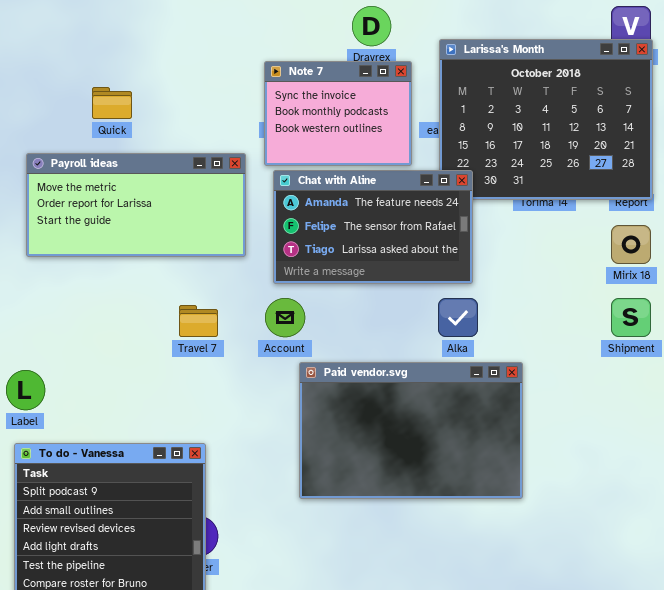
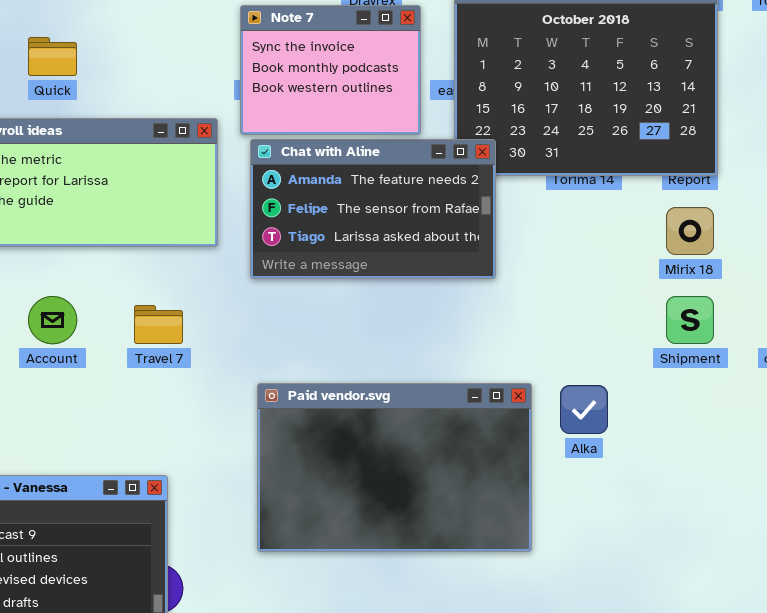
Account: [265,298,305,337] -> [28,296,77,344], moved
Alka: [438,298,478,337] -> [560,385,608,434], moved
Paid vendor.svg: [299,362,523,499] -> [257,383,532,552], moved

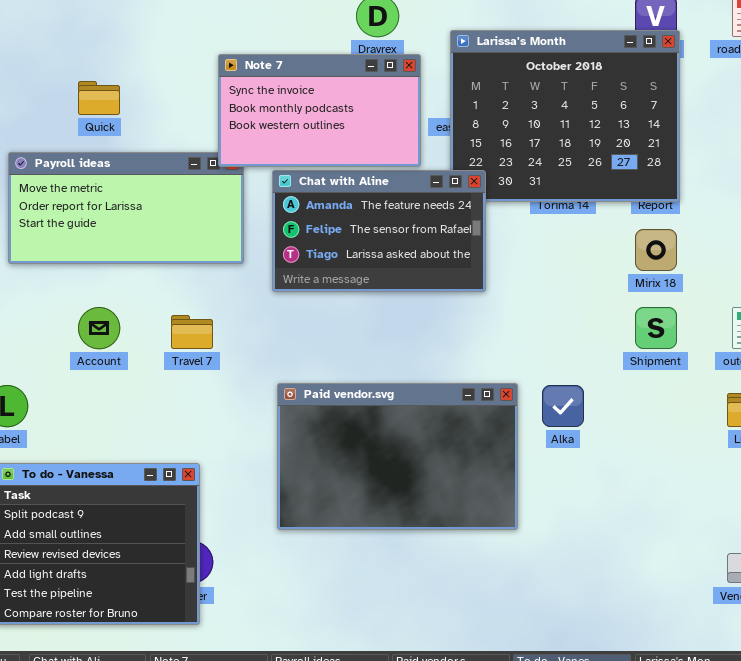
Note 7: [240,5,421,135] -> [218,54,421,167], resized

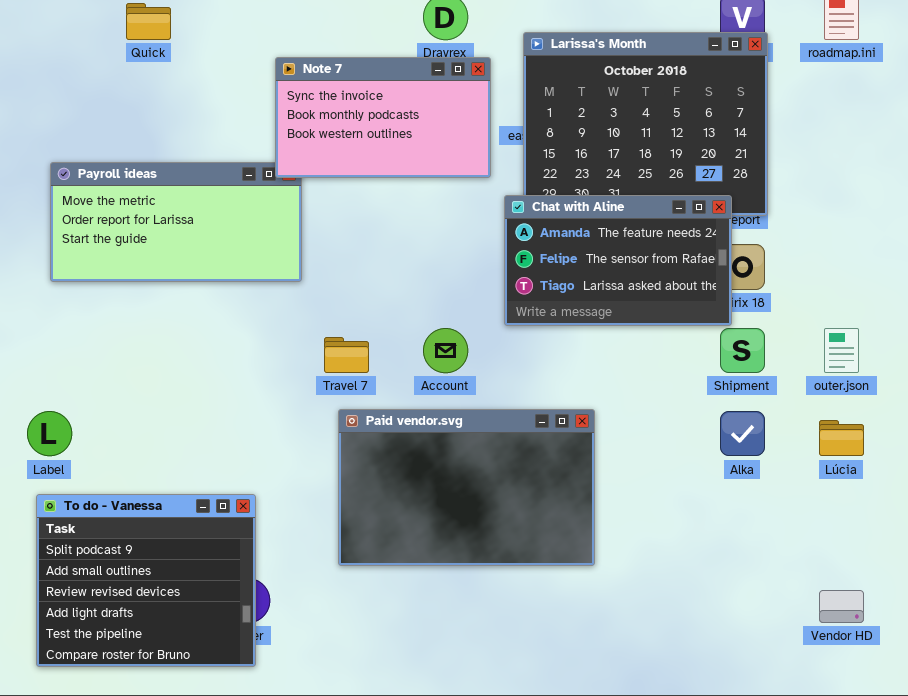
Quick: [78,81,120,115] -> [126,3,171,40], moved
Chat with Aline: [272,170,486,292] -> [504,195,732,326], moved
Account: [78,307,120,349] -> [423,328,468,373], moved
Travel 7: [171,315,213,349] -> [324,337,369,373], moved
Alka: [542,385,584,427] -> [720,411,765,456], moved

